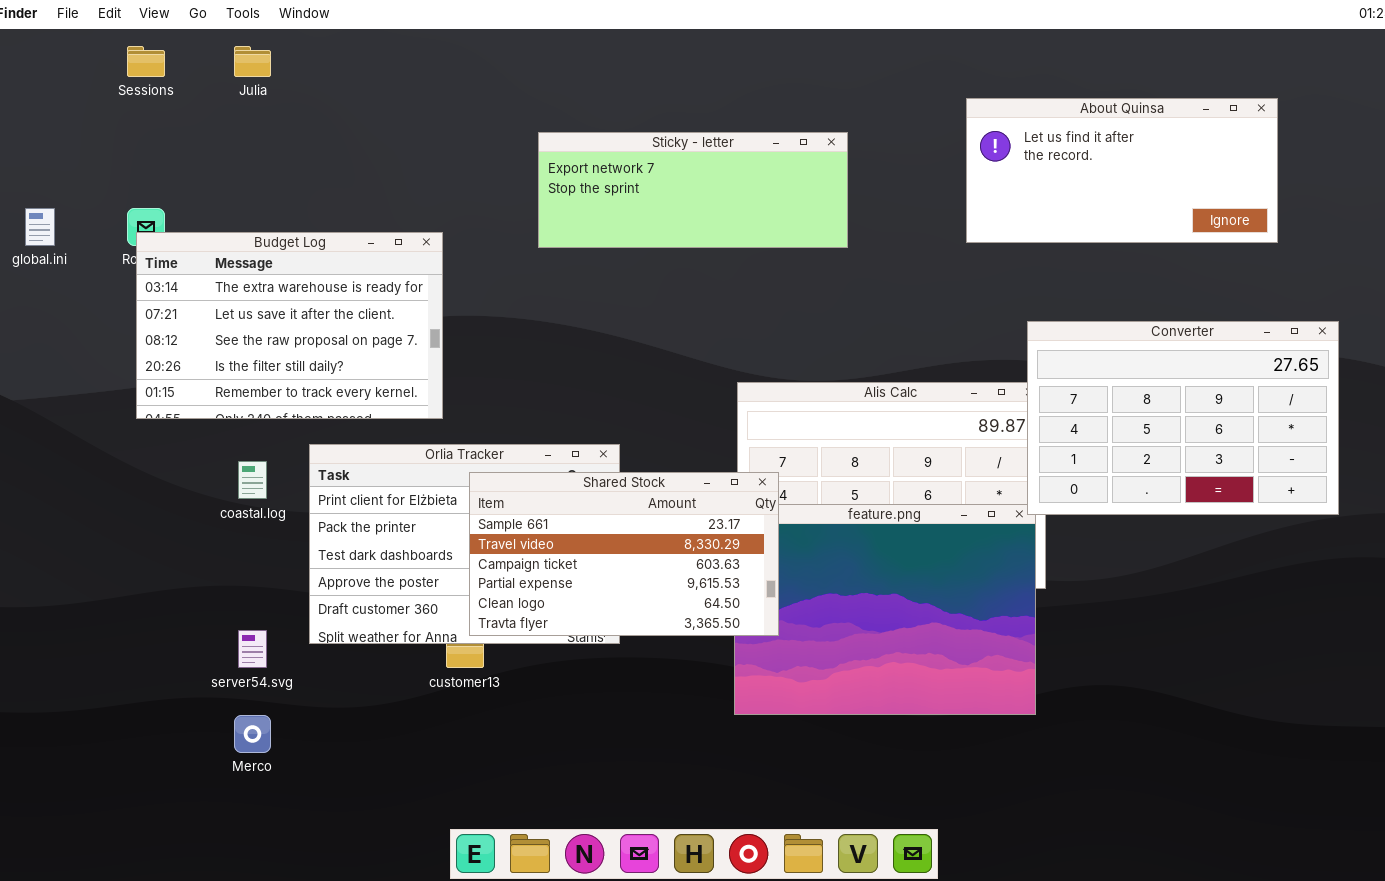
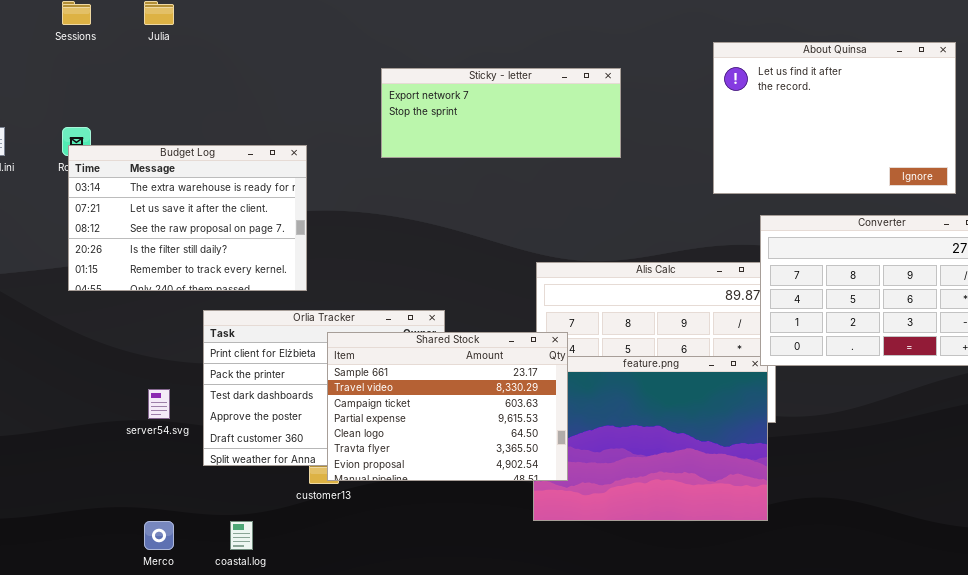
About Quinsa: [966,98,1278,243] -> [713,42,956,194], resized
coastal.log: [238,461,267,499] -> [230,521,253,550], moved
Shared Stock: [469,472,779,636] -> [327,332,568,481], resized
server54.svg: [238,630,267,668] -> [148,389,170,419], moved

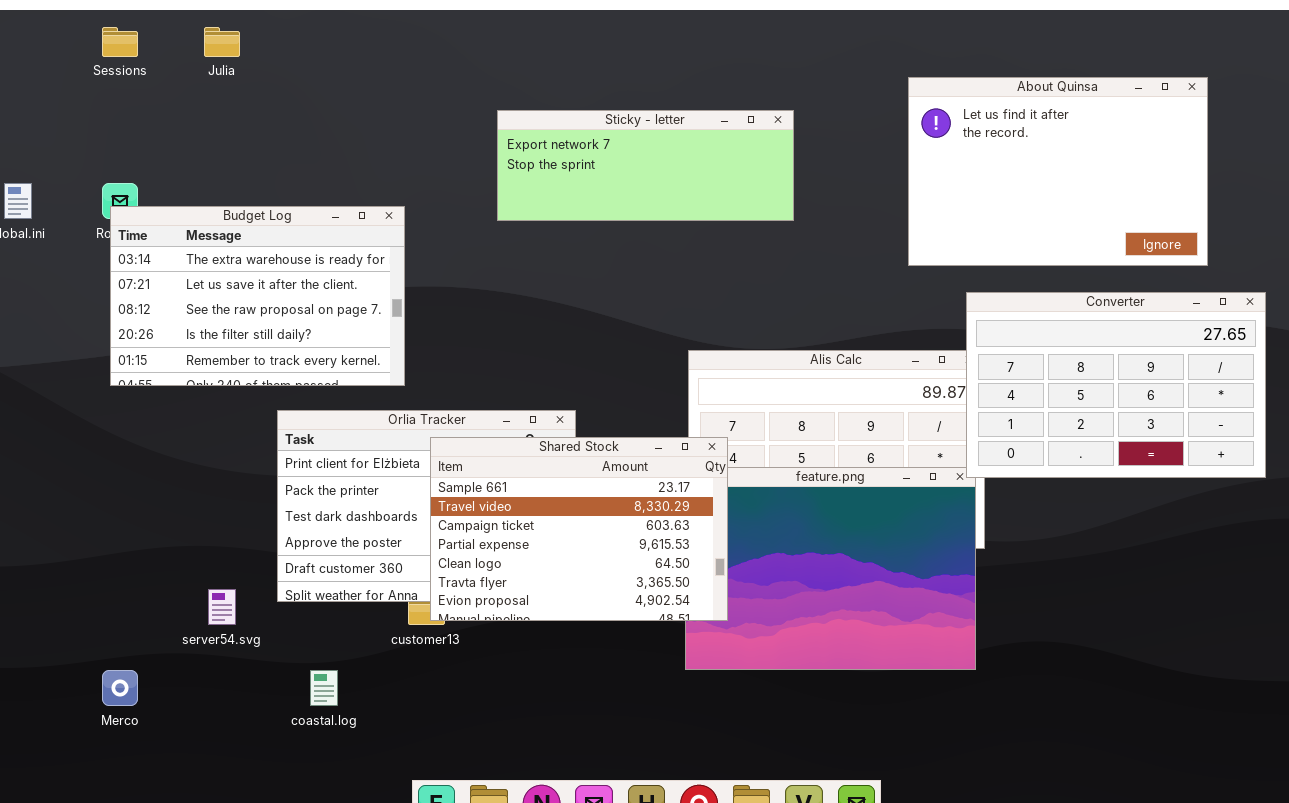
server54.svg: [148,389,170,419] -> [208,589,236,625], moved
Merco: [144,521,174,550] -> [102,670,138,706], moved

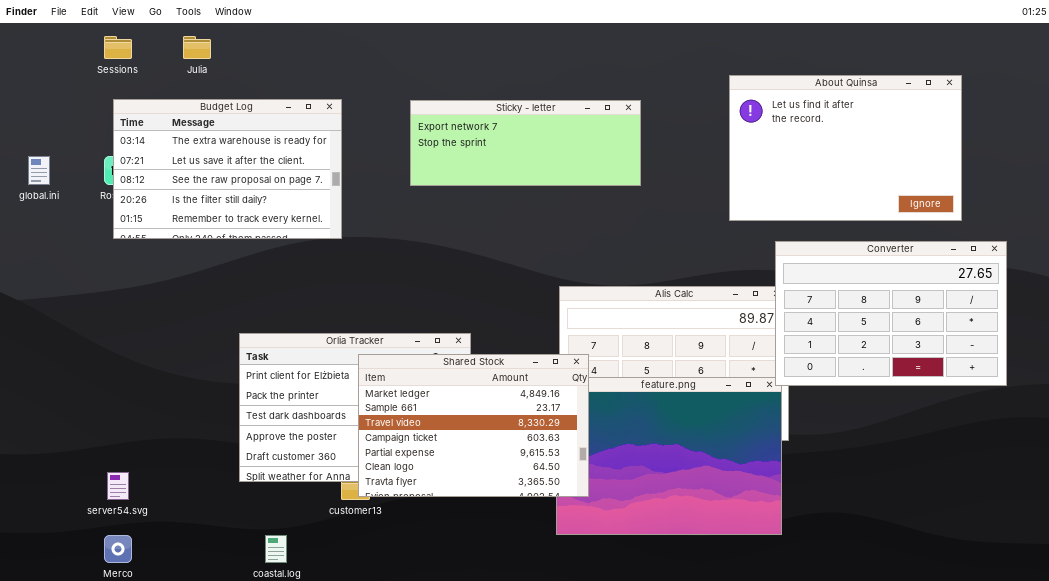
Budget Log: [110,206,405,386] -> [113,99,342,239], moved
Shared Stock: [430,437,728,621] -> [358,354,589,497], scrolled up 1 row
server54.svg: [208,589,236,625] -> [107,472,129,500], moved

